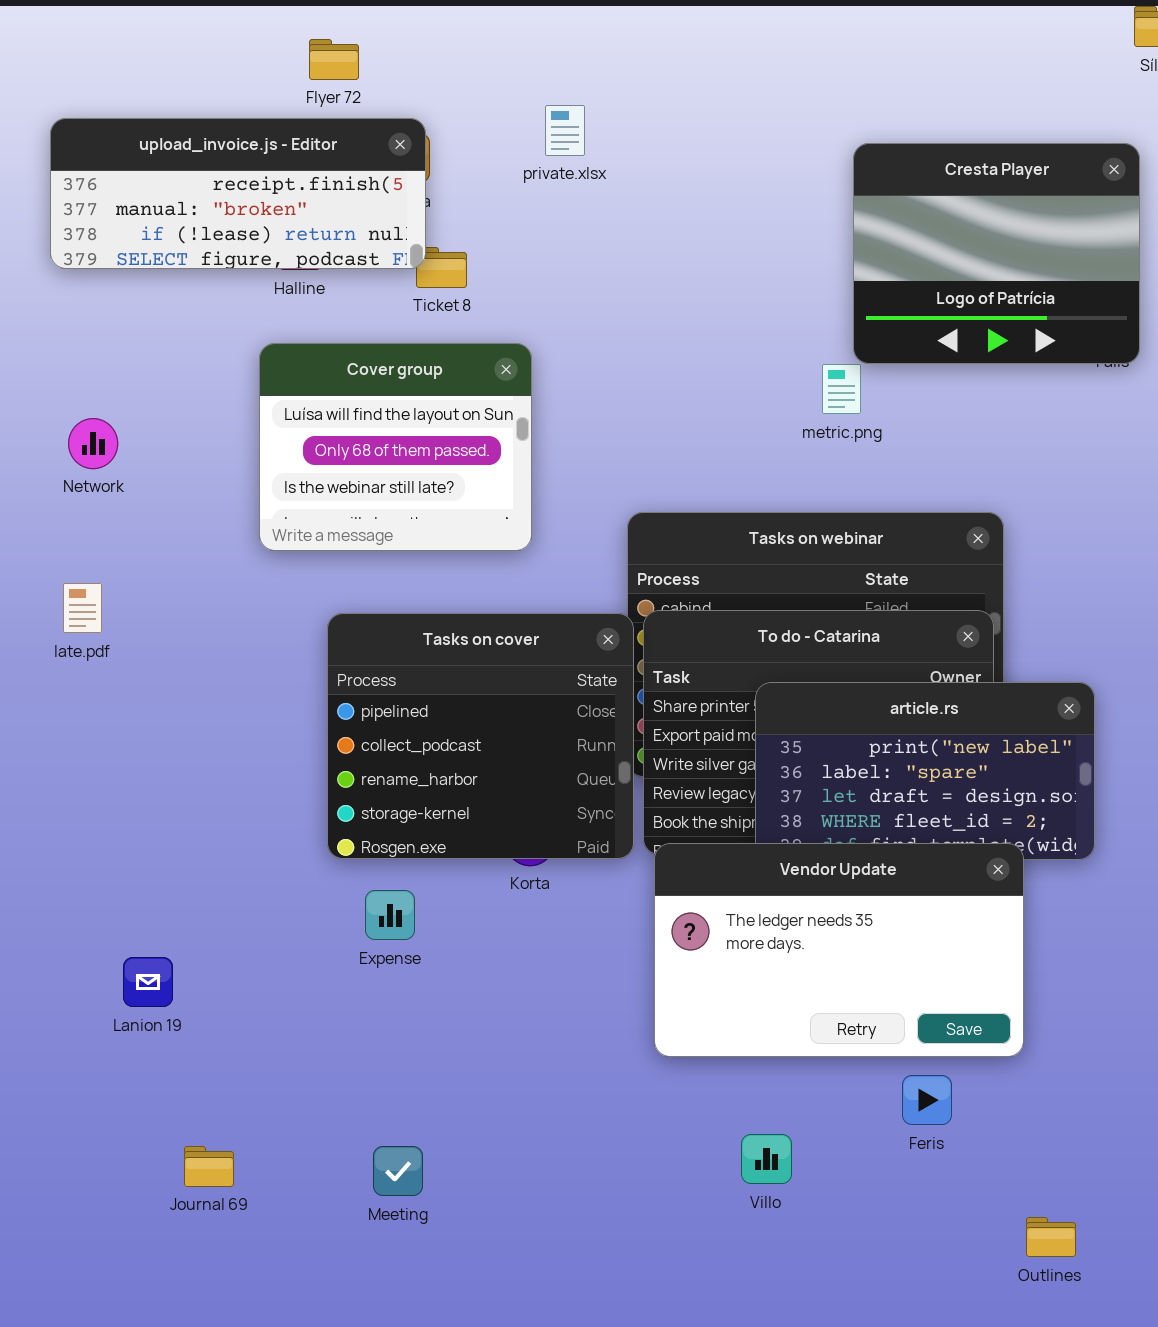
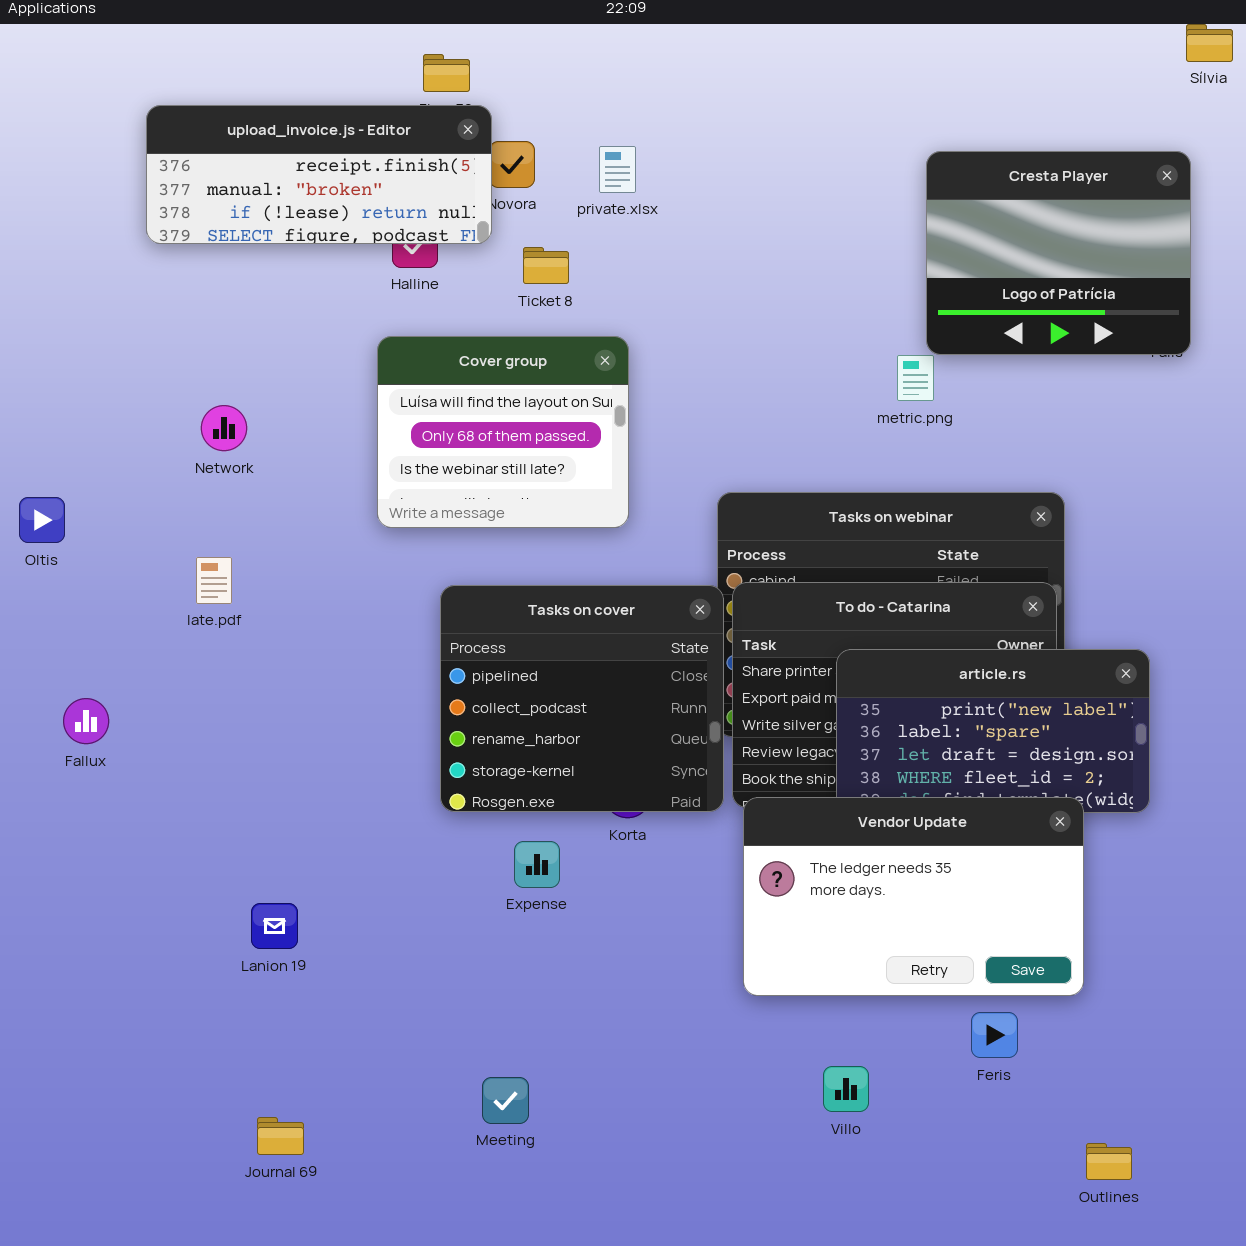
private.xlsx: [545,105,585,156] -> [599,146,636,193], moved
upload_invoice.js - Editor: [50,118,426,269] -> [146,105,492,244], moved
Expense: [365,890,415,940] -> [514,841,560,888], moved
Journal 69: [184,1146,234,1187] -> [257,1117,304,1155], moved

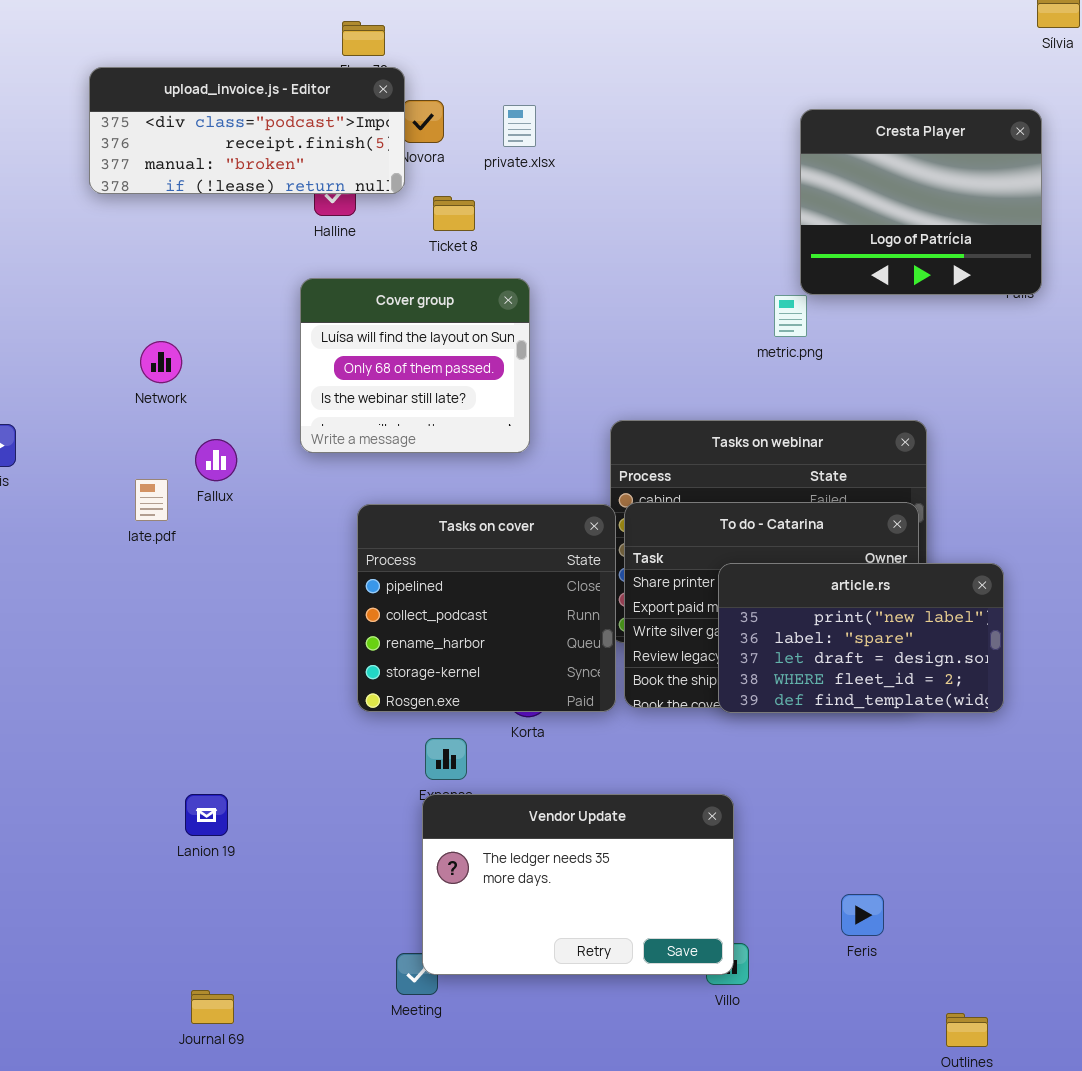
upload_invoice.js - Editor: [146,105,492,244] -> [89,67,405,194], scrolled up 1 row
Fallux: [63,698,109,744] -> [195,439,237,481], moved
Vendor Update: [743,797,1084,996] -> [422,794,734,975], moved

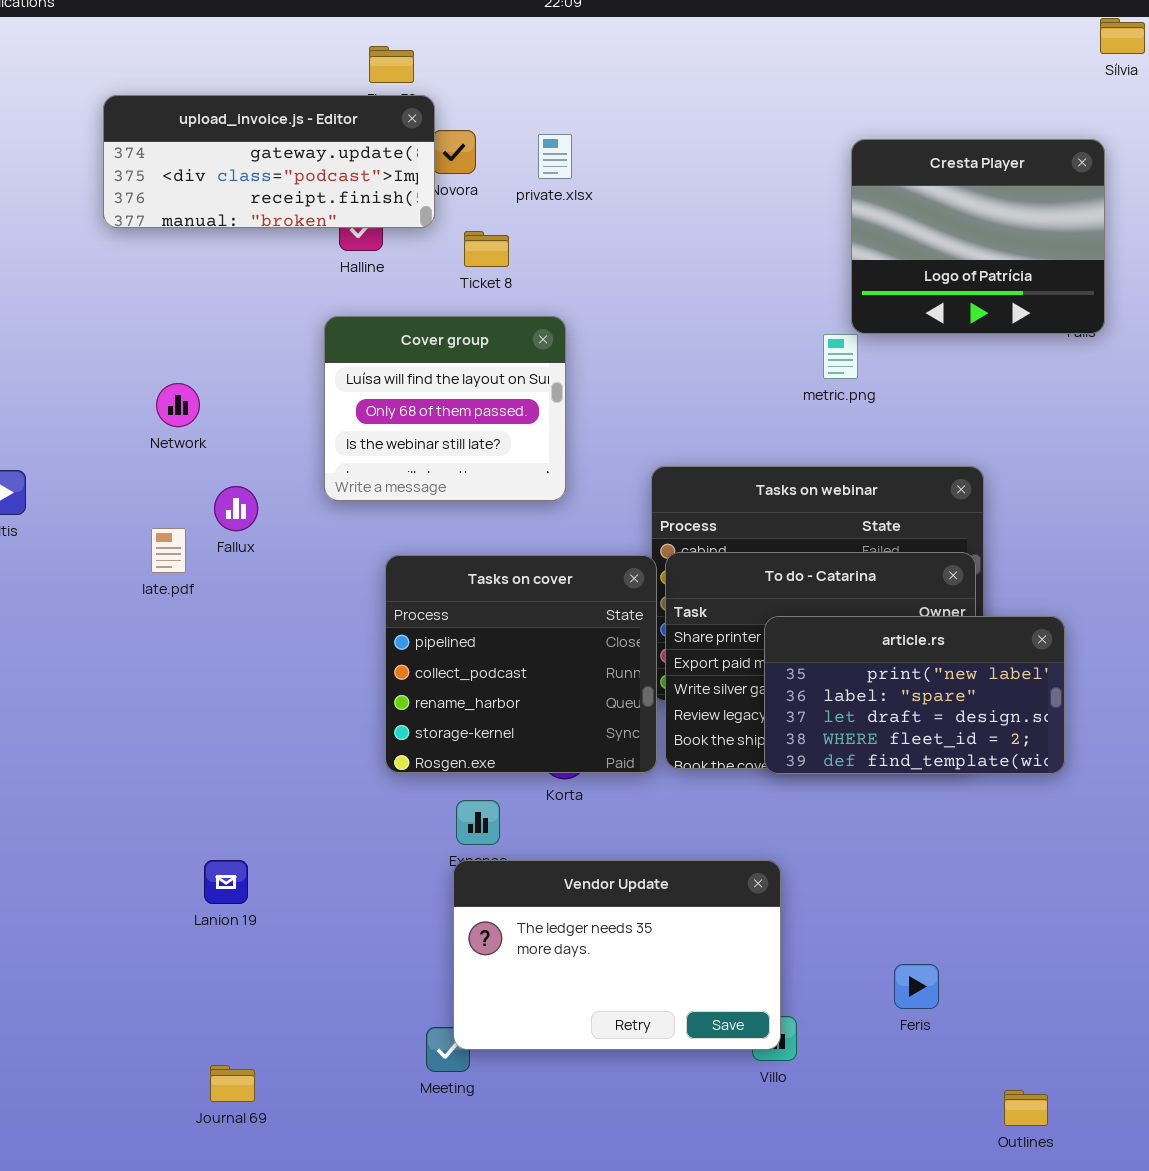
upload_invoice.js - Editor: [89,67,405,194] -> [103,95,435,228], scrolled up 1 row

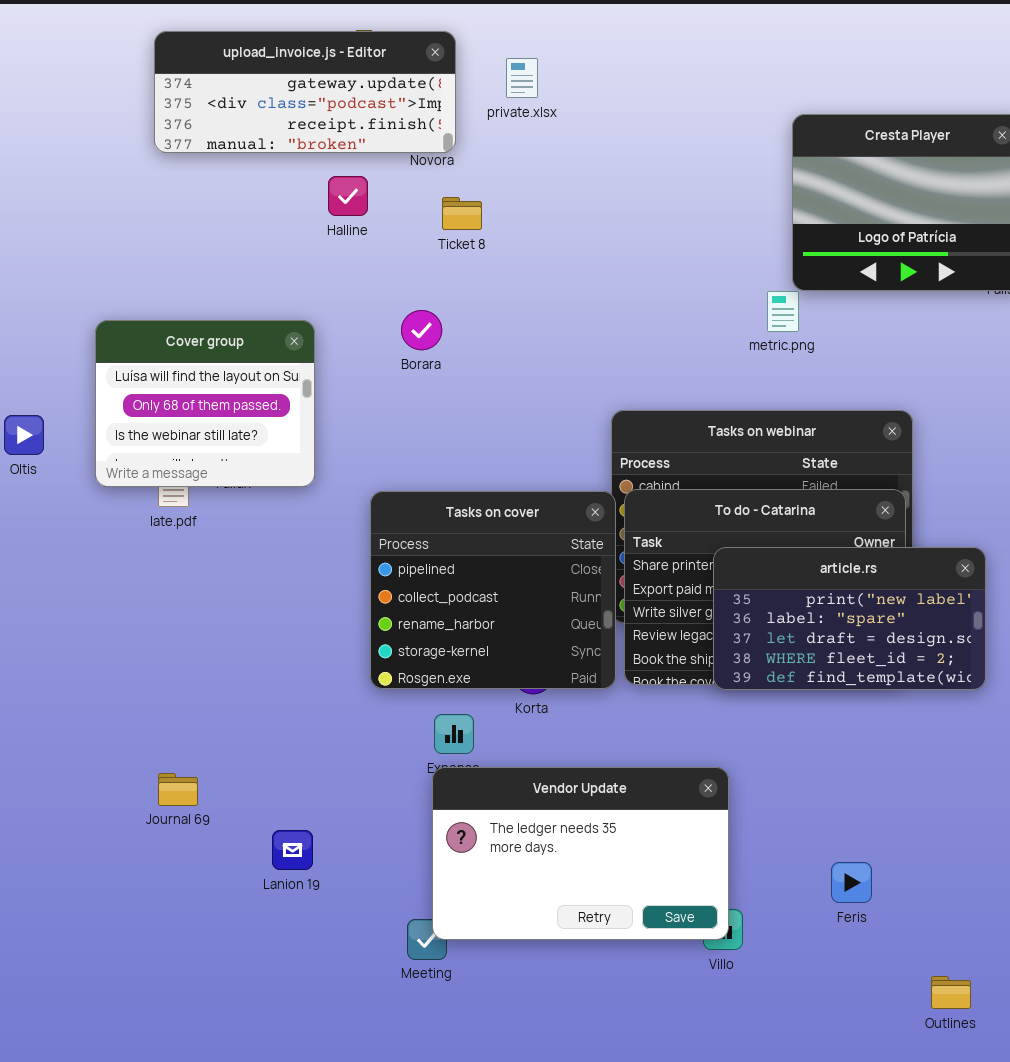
upload_invoice.js - Editor: [103,95,435,228] -> [154,31,456,153], moved
private.xlsx: [538,134,572,179] -> [506,58,538,98], moved
Cover group: [324,316,566,501] -> [95,320,315,487], moved
Lanion 19: [204,860,248,904] -> [272,830,313,870], moved
Journal 69: [210,1065,255,1102] -> [158,773,198,806], moved

